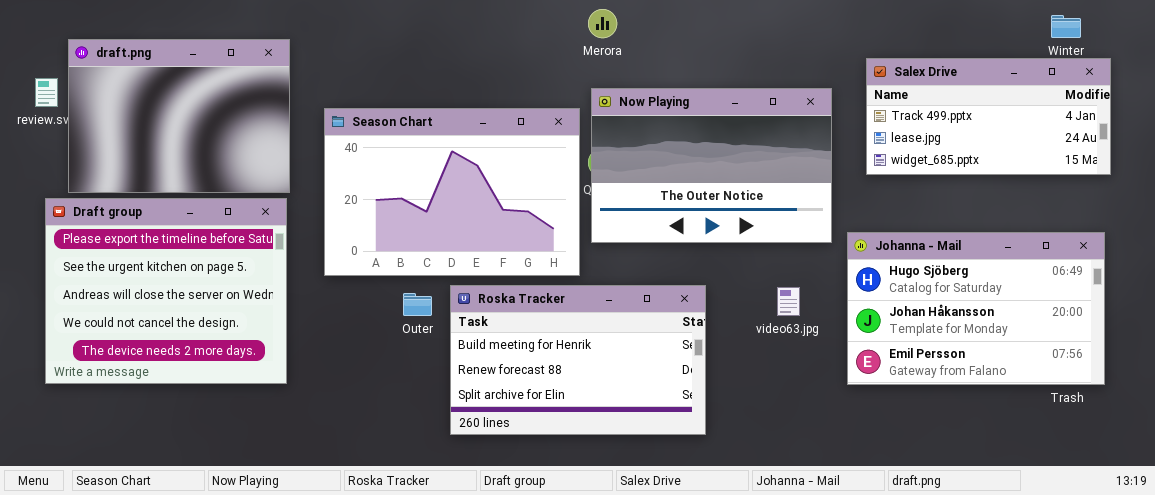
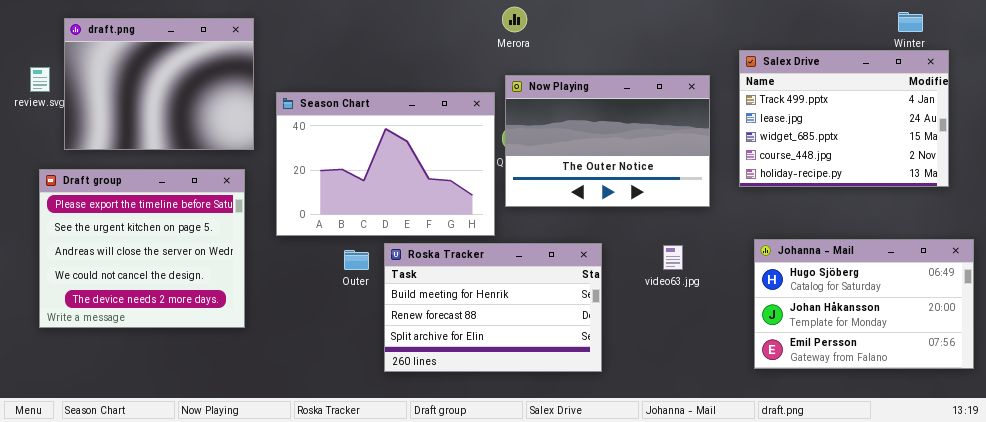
draft.png: [68,39,290,193] -> [64,18,254,150], moved
Salex Drive: [866,58,1111,175] -> [739,50,949,187], resized
Johanna - Mail: [847,232,1105,385] -> [754,239,974,369], moved

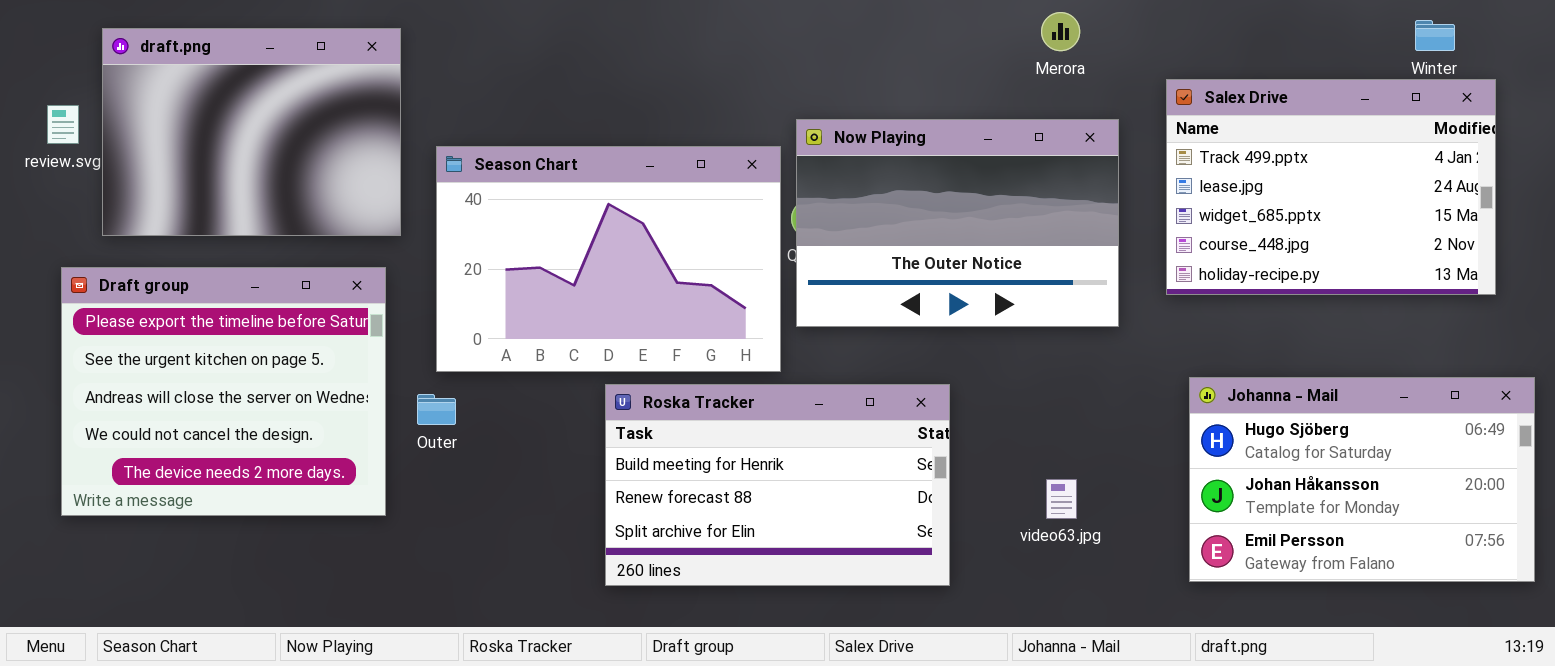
Merora: [502,7,527,32] -> [1041,12,1080,51], moved
video63.jpg: [663,245,683,270] -> [1046,479,1077,519], moved
Outer: [344,250,369,270] -> [417,394,456,425], moved

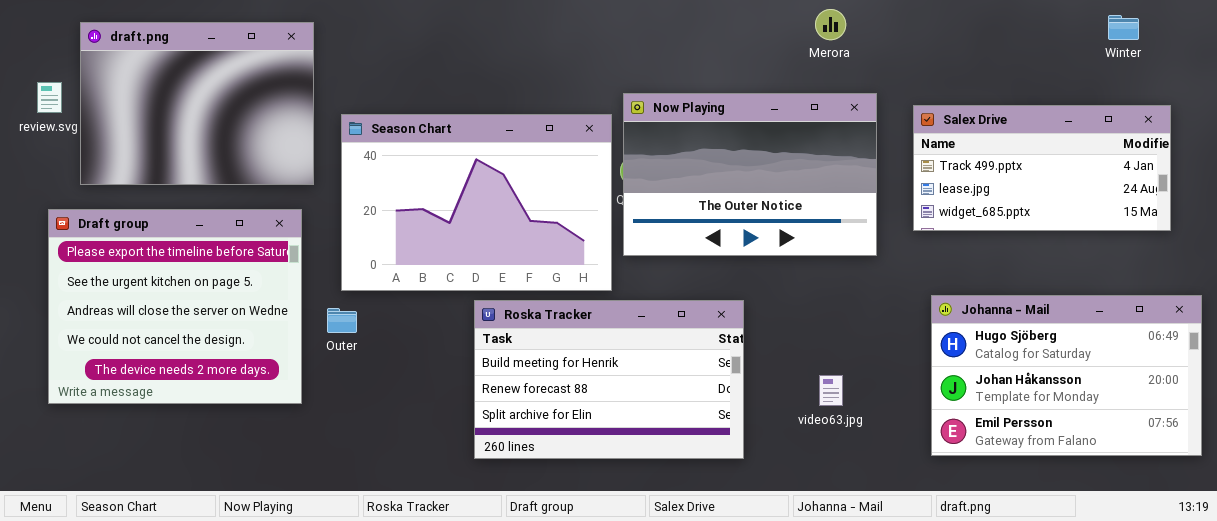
Salex Drive: [1166,79,1496,295] -> [913,105,1171,231], resized

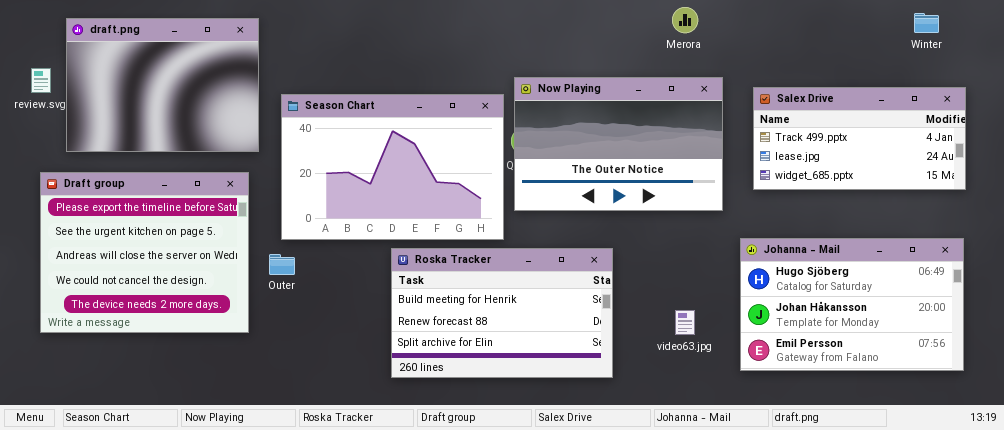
Johanna - Mail: [931,295,1202,456] -> [740,238,964,371], moved

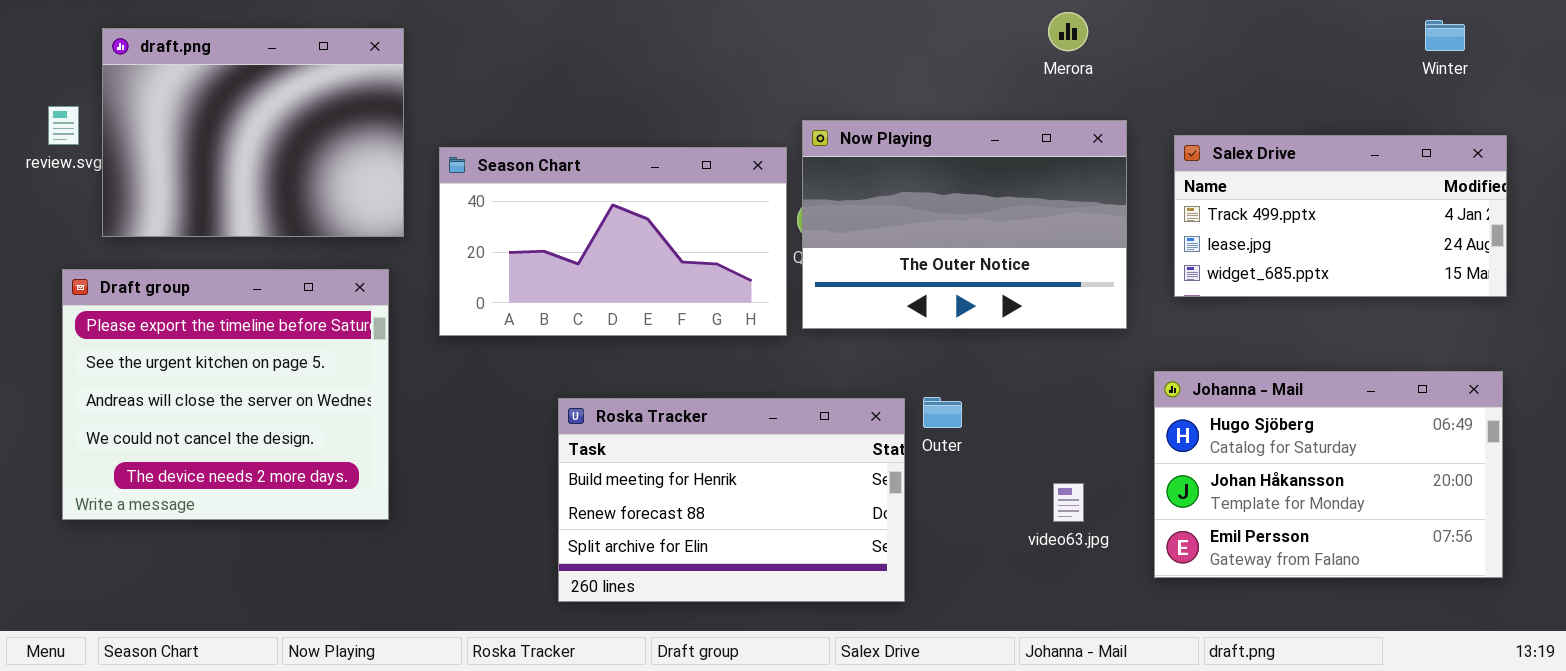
Season Chart: [281,94,504,240] -> [439,147,787,336], resized
Roska Tracker: [391,248,613,378] -> [558,398,905,602], moved
Outer: [269,254,295,275] -> [923,397,962,428], moved

